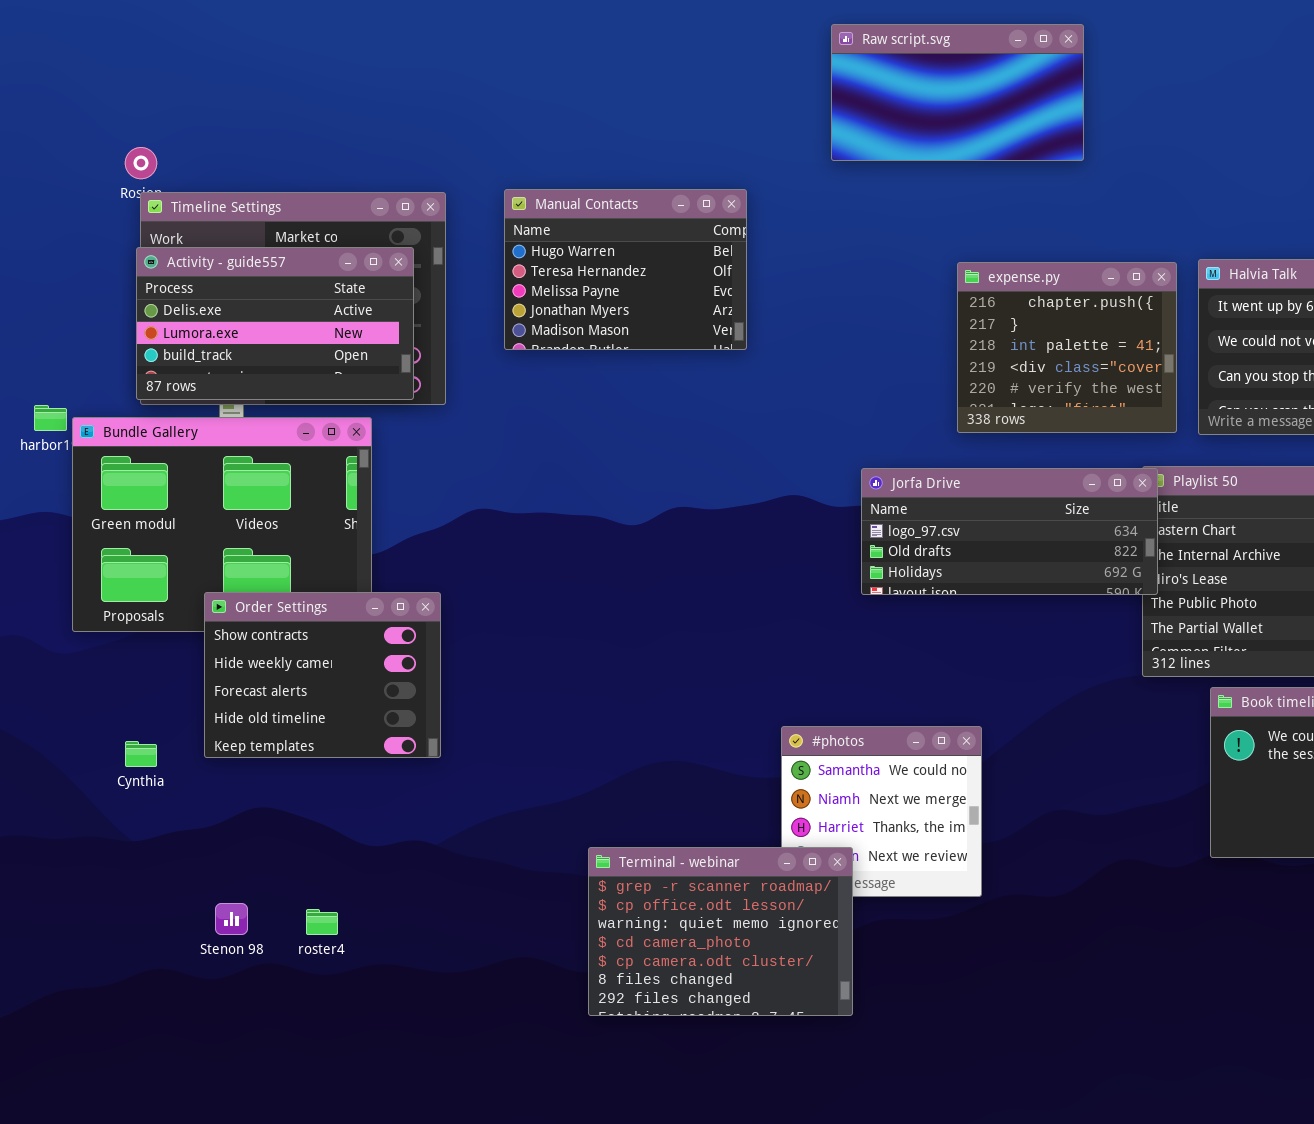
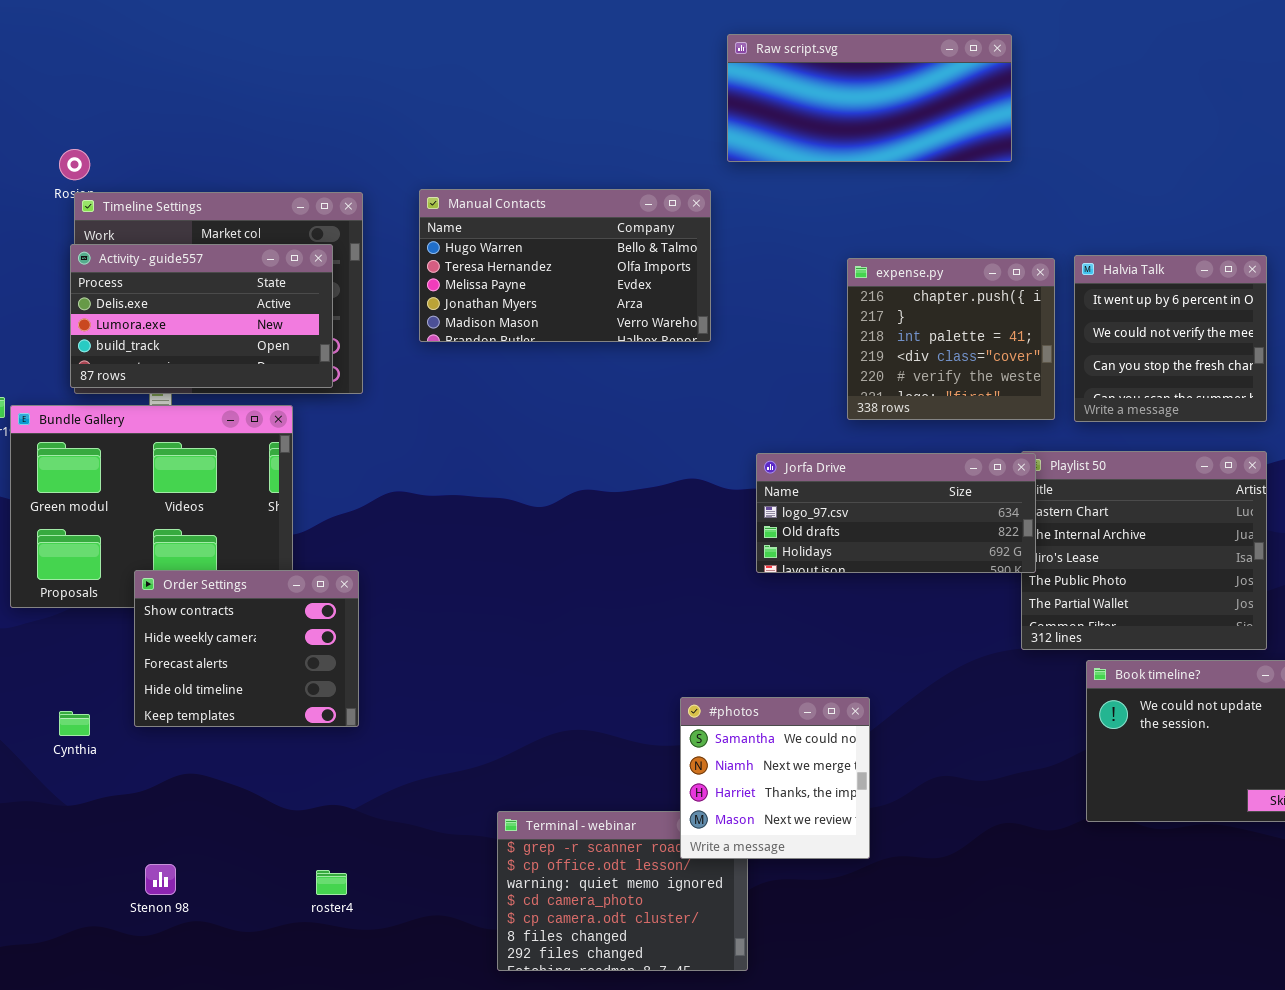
Raw script.svg: [831,24,1084,161] -> [727,34,1012,162], resized
Manual Contacts: [504,189,747,350] -> [419,189,711,342], resized
#photos: [781,726,982,897] -> [680,697,870,859], raised
roster4: [306,909,338,935] -> [316,870,347,895], moved

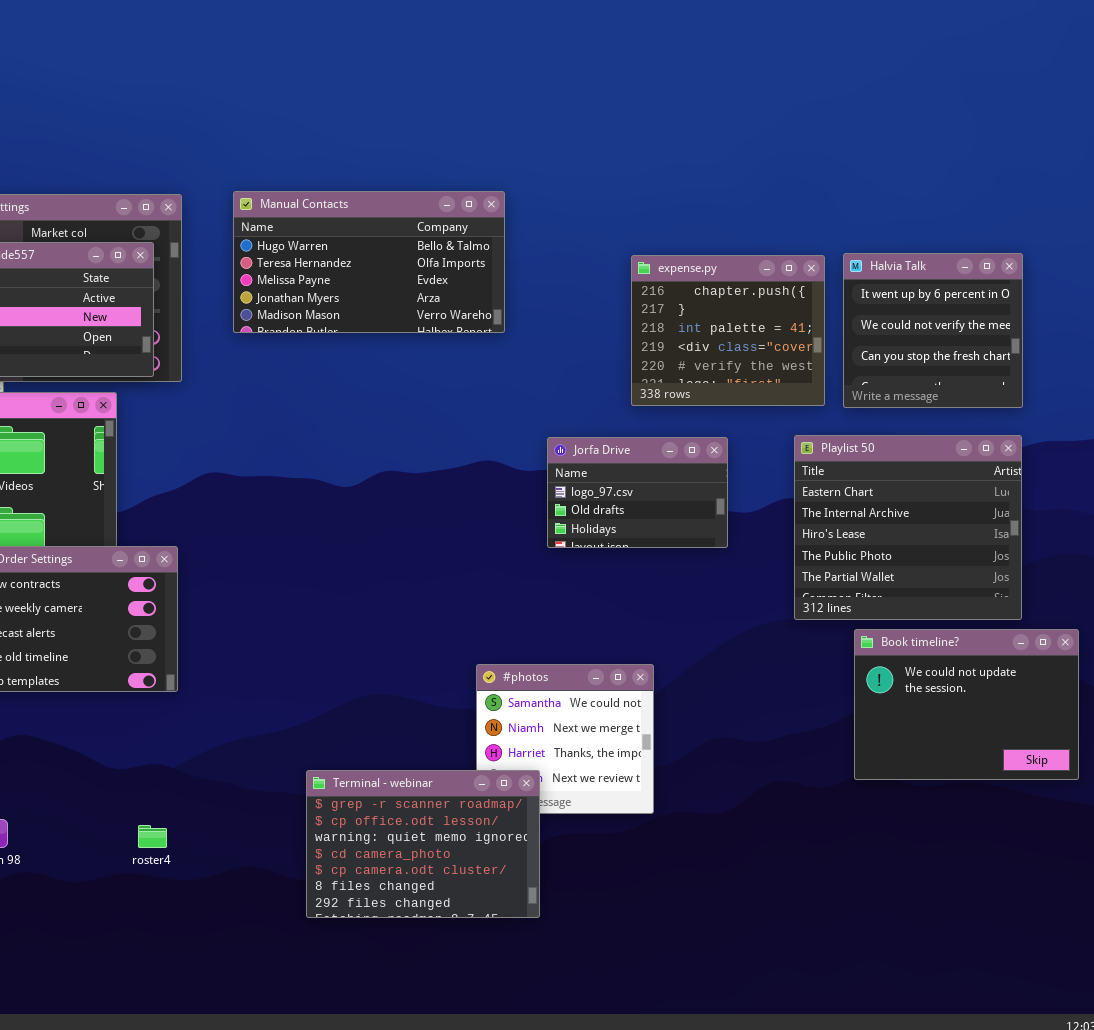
Raw script.svg: [727,34,1012,162] -> none, closed
Jorfa Drive: [756,453,1036,573] -> [547,437,728,548], resized
Terminal - webinar: [497,811,748,971] -> [306,770,540,918], raised

